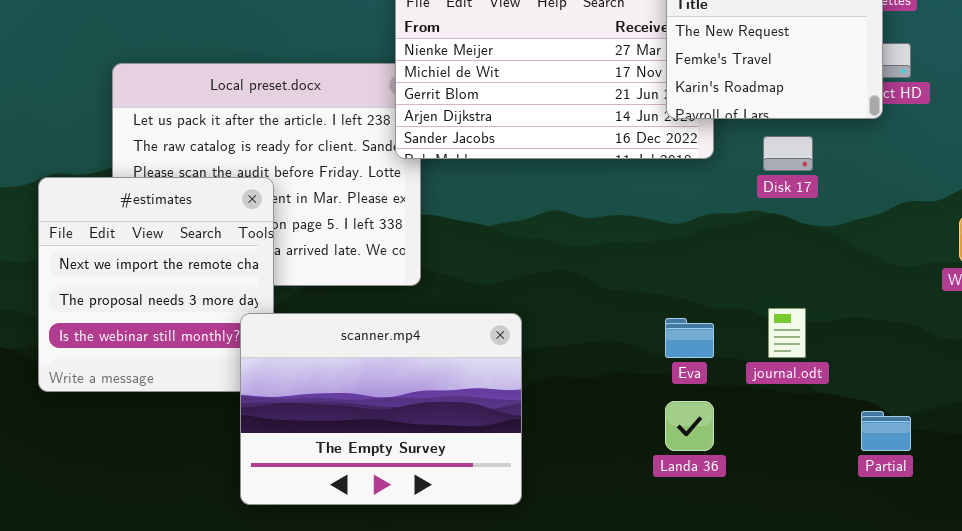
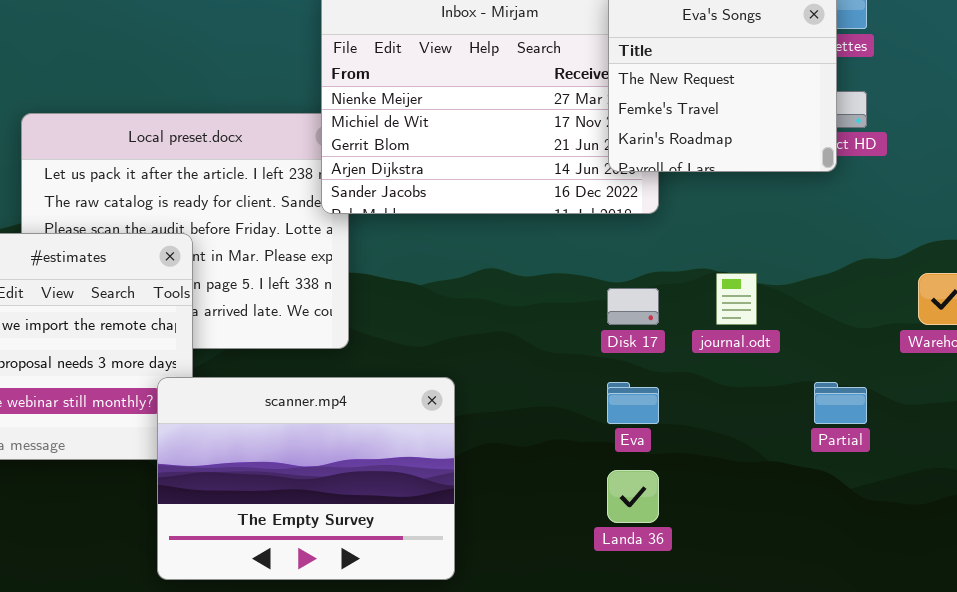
Disk 17: [763,136,813,171] -> [607,288,659,325], moved
journal.odt: [768,308,806,358] -> [716,273,757,325], moved
Partial: [861,411,911,451] -> [814,382,867,424], moved

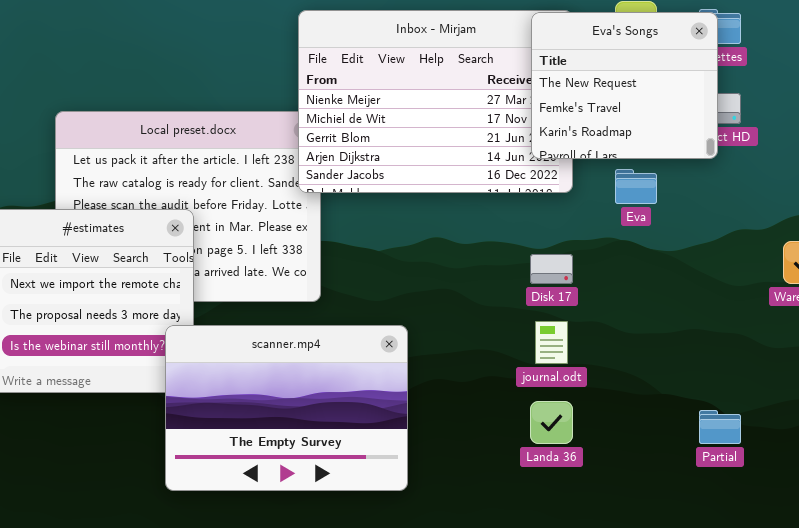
journal.odt: [716,273,757,325] -> [535,321,568,364], moved
Eva: [607,382,659,424] -> [615,169,657,204], moved
Partial: [814,382,867,424] -> [699,410,741,444], moved

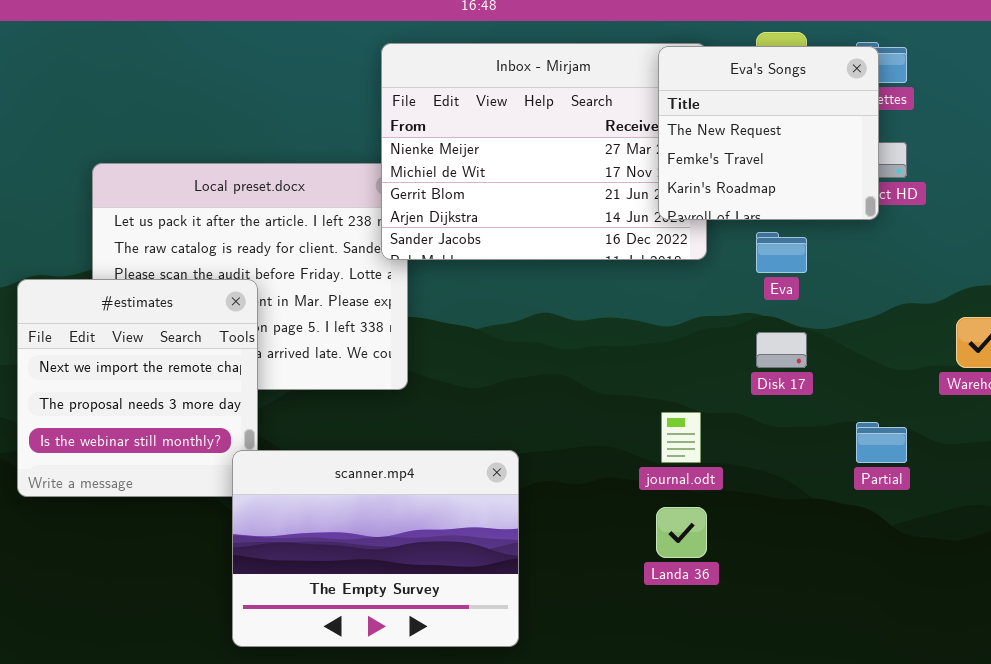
Disk 17: [530,254,573,284] -> [756,332,807,368], moved
scanner.mp4: [165,325,408,491] -> [232,450,519,647], moved
Partial: [699,410,741,444] -> [856,422,907,463], moved

